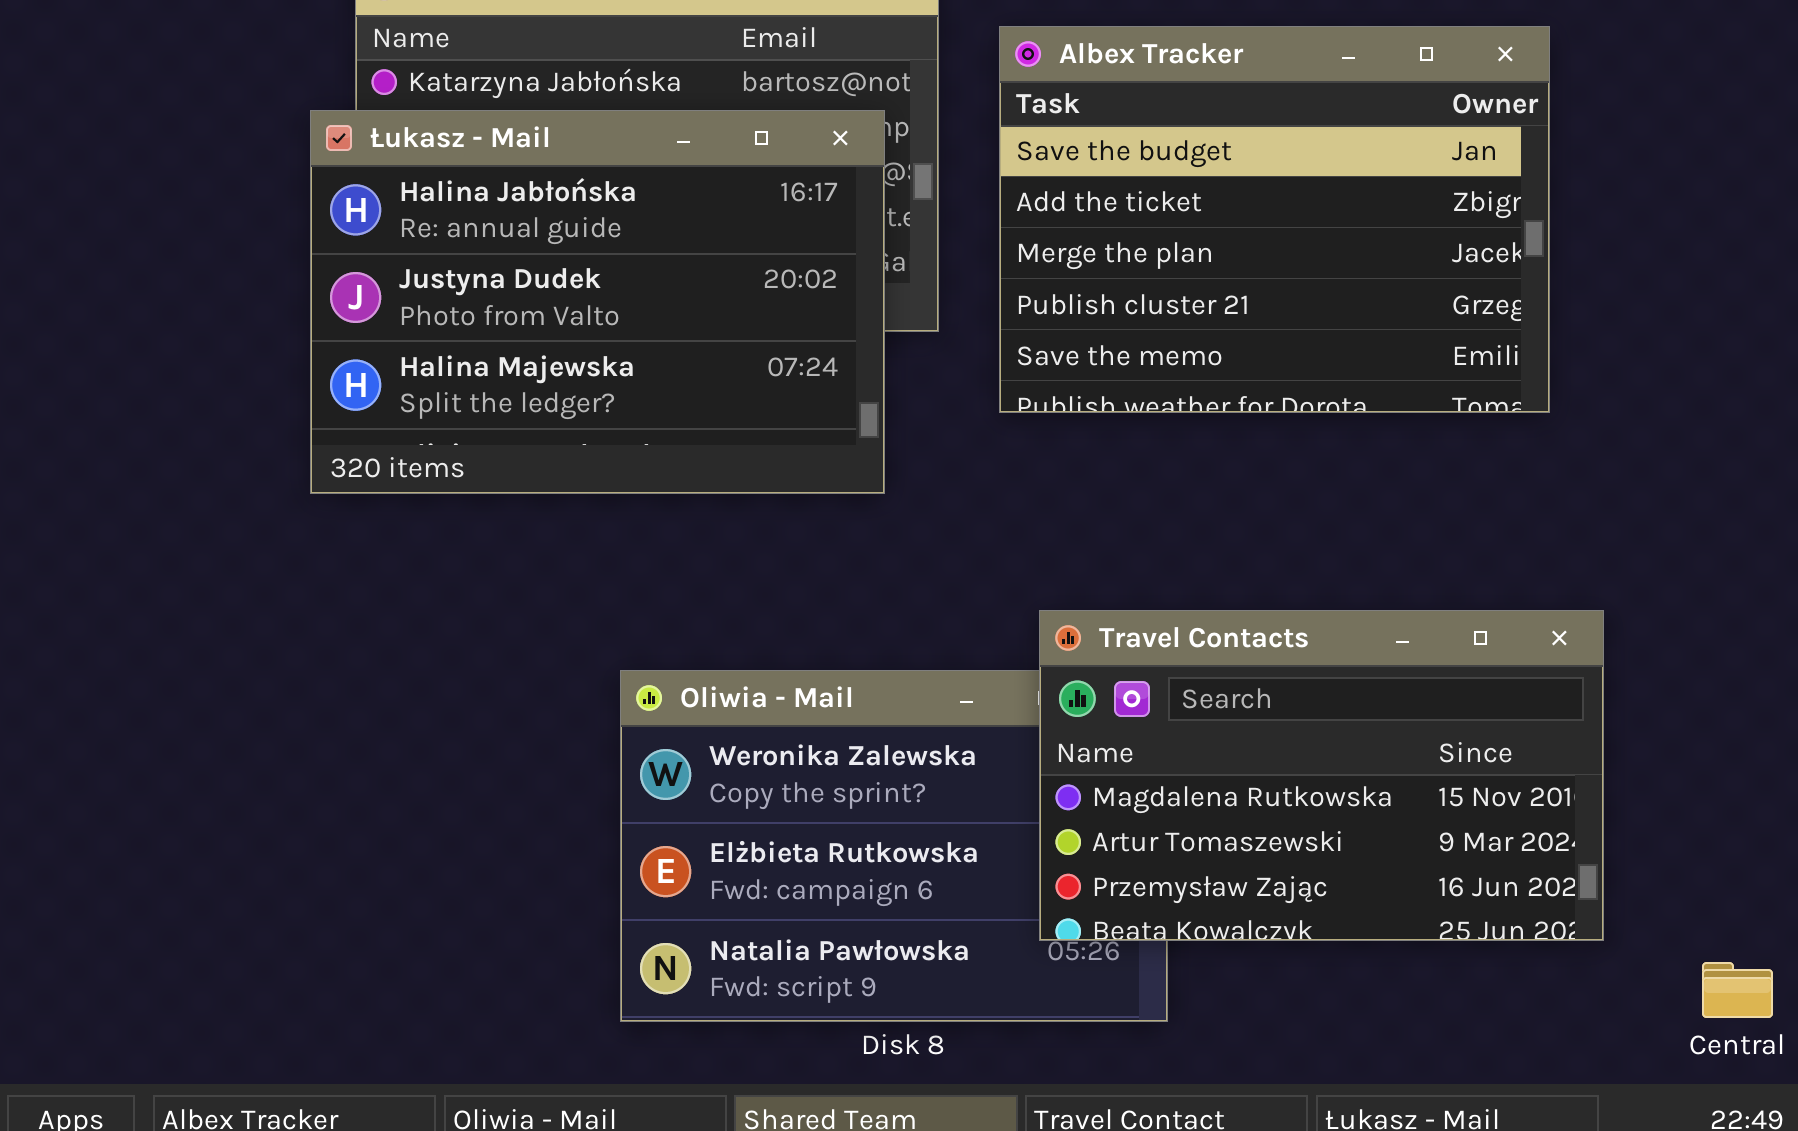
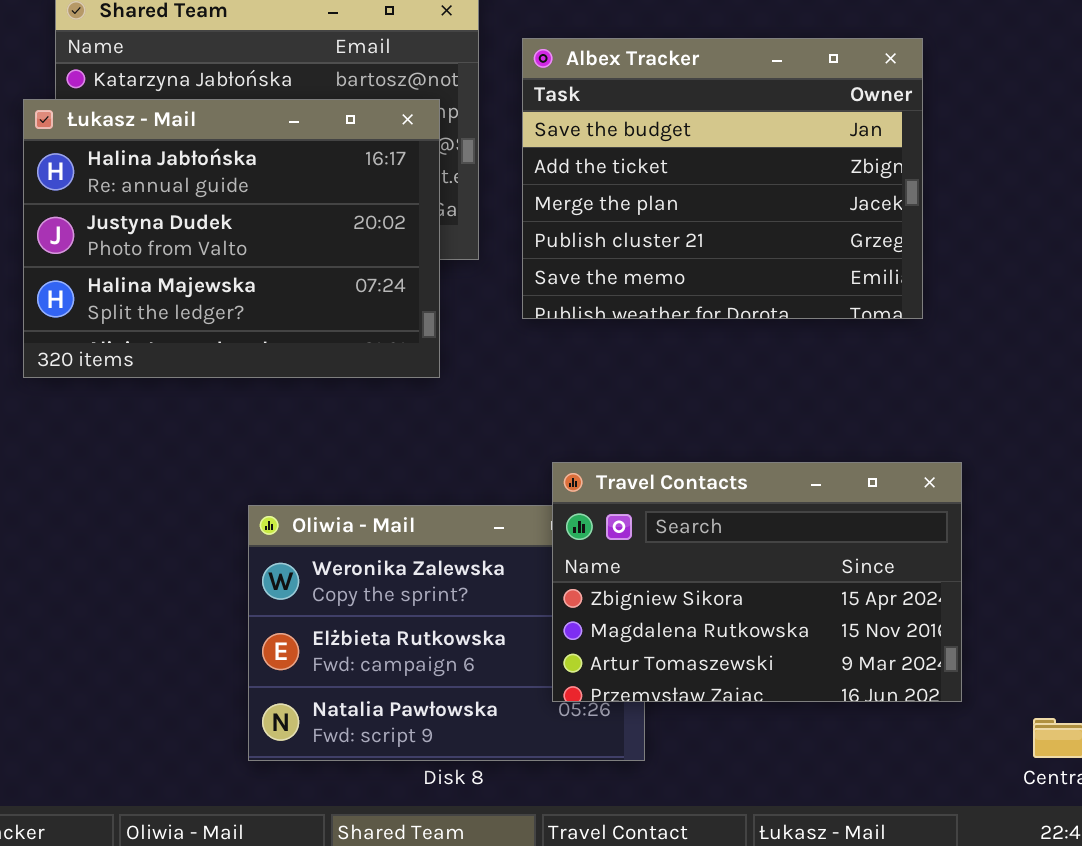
Travel Contacts: [1039,610,1604,941] -> [552,462,962,702], scrolled up 1 row

